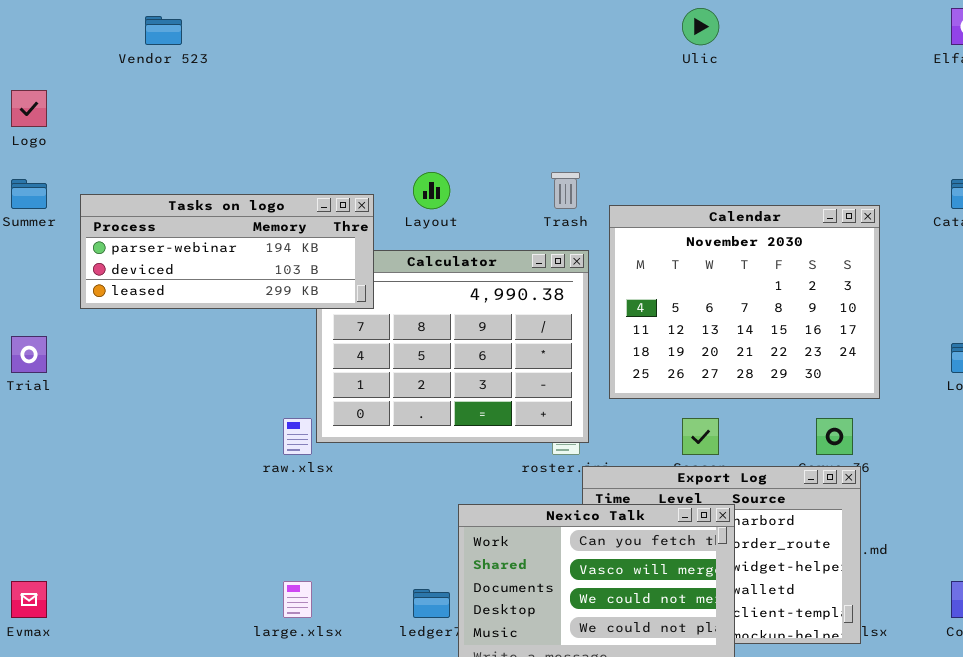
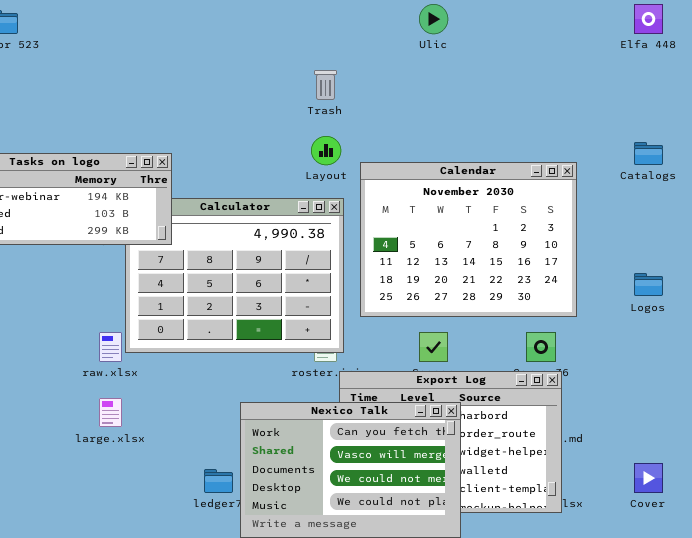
Layout: [413,172,450,209] -> [311,136,341,165], moved
Trash: [551,172,580,209] -> [314,70,337,100], moved
large.xlsx: [283,581,312,618] -> [99,398,122,427], moved

